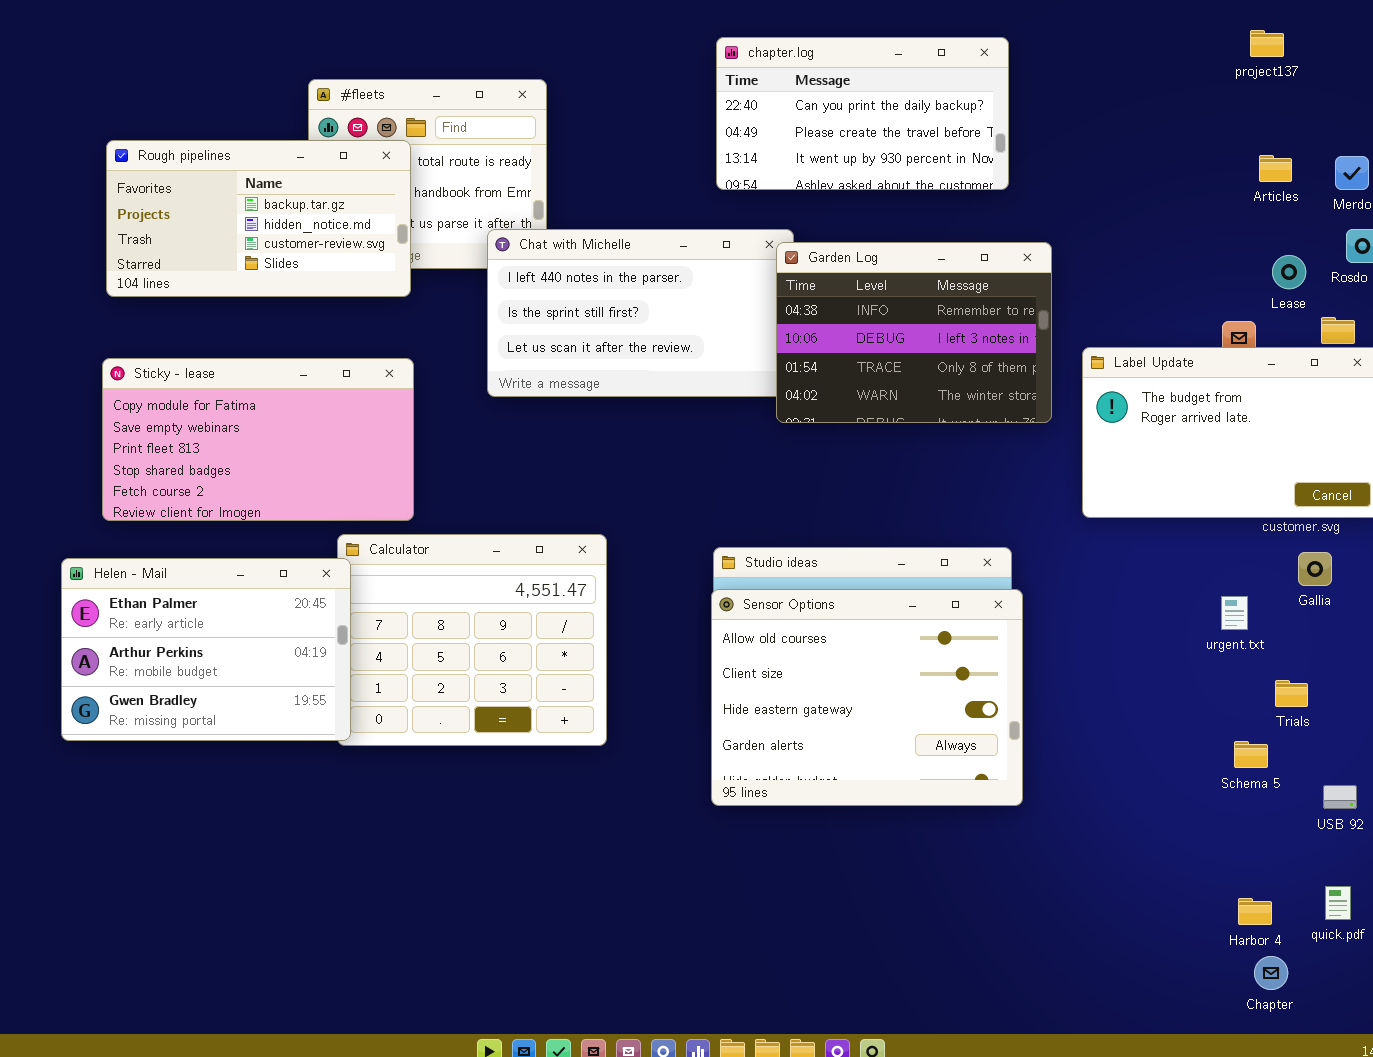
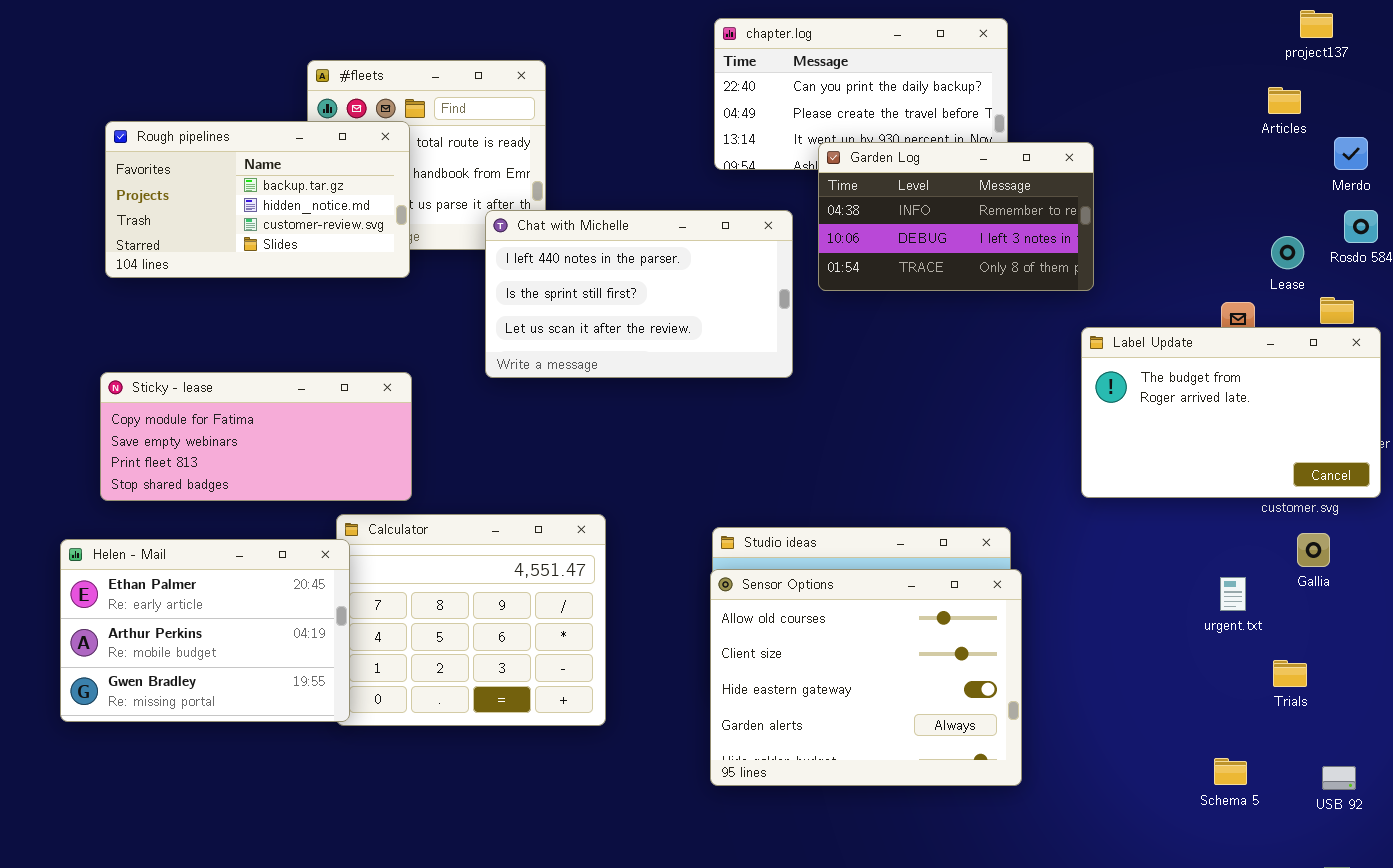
project137: [1250,30,1284,57] -> [1300,10,1333,38], moved
Articles: [1259,155,1292,182] -> [1268,87,1301,114], moved
Garden Log: [776,242,1052,423] -> [818,142,1094,291], moved, resized
Sticky - lease: [102,358,414,521] -> [100,372,412,501], resized
Schema 5: [1234,741,1268,768] -> [1214,758,1247,785], moved

